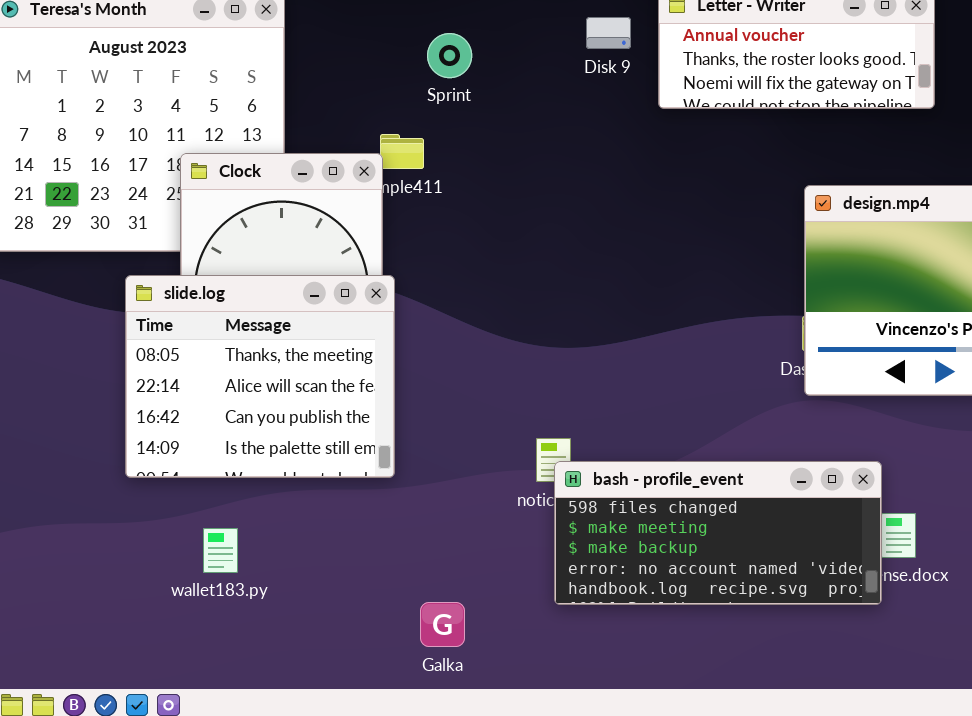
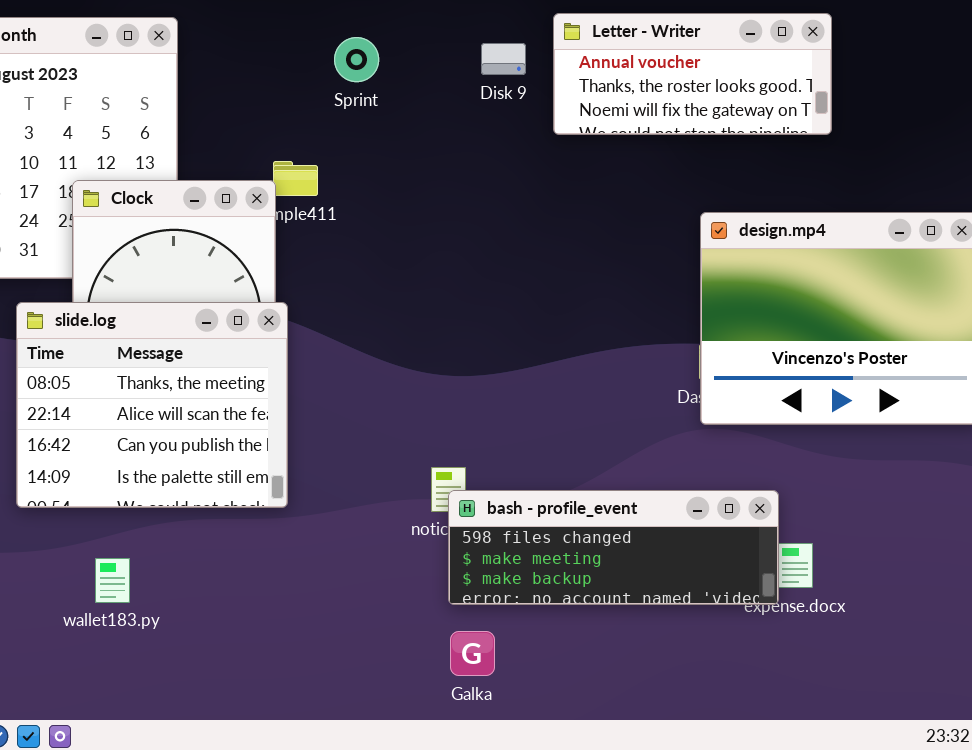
Sprint: [427,33,472,78] -> [334,37,379,82], moved
bash - profile_event: [554,461,882,605] -> [448,490,779,605], resized
Galka: [420,602,465,647] -> [450,631,495,676], moved

